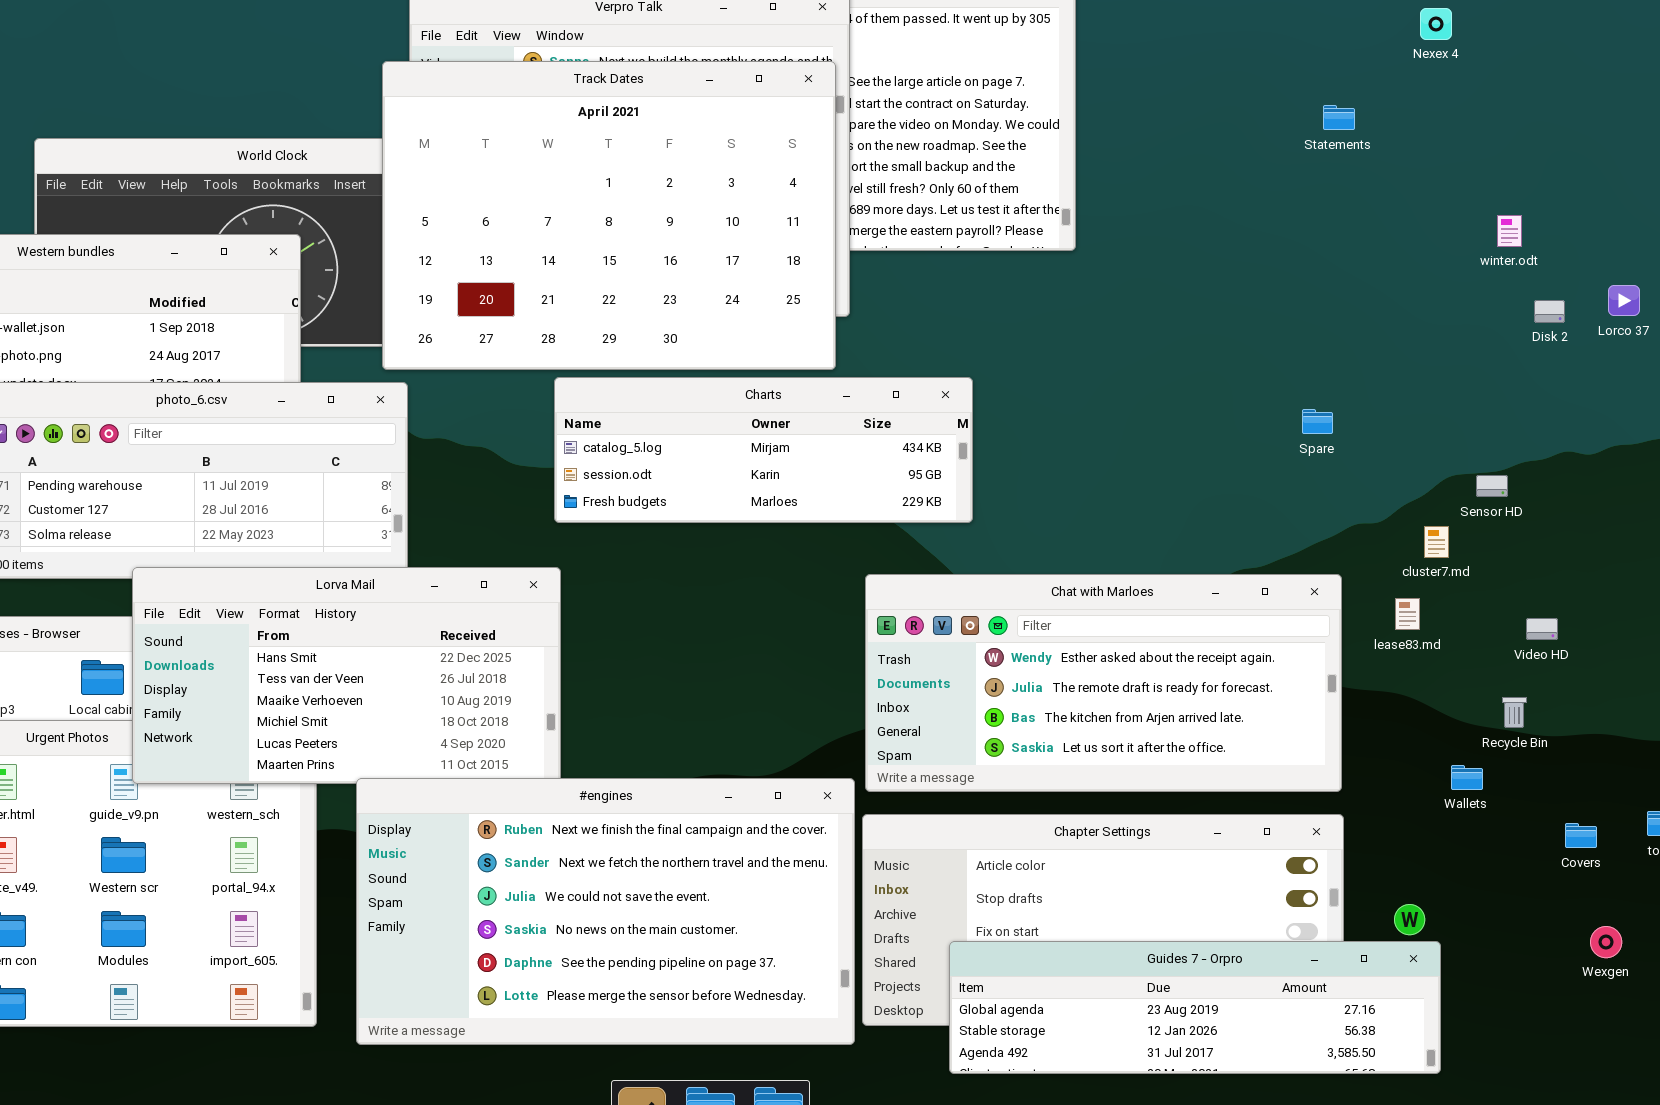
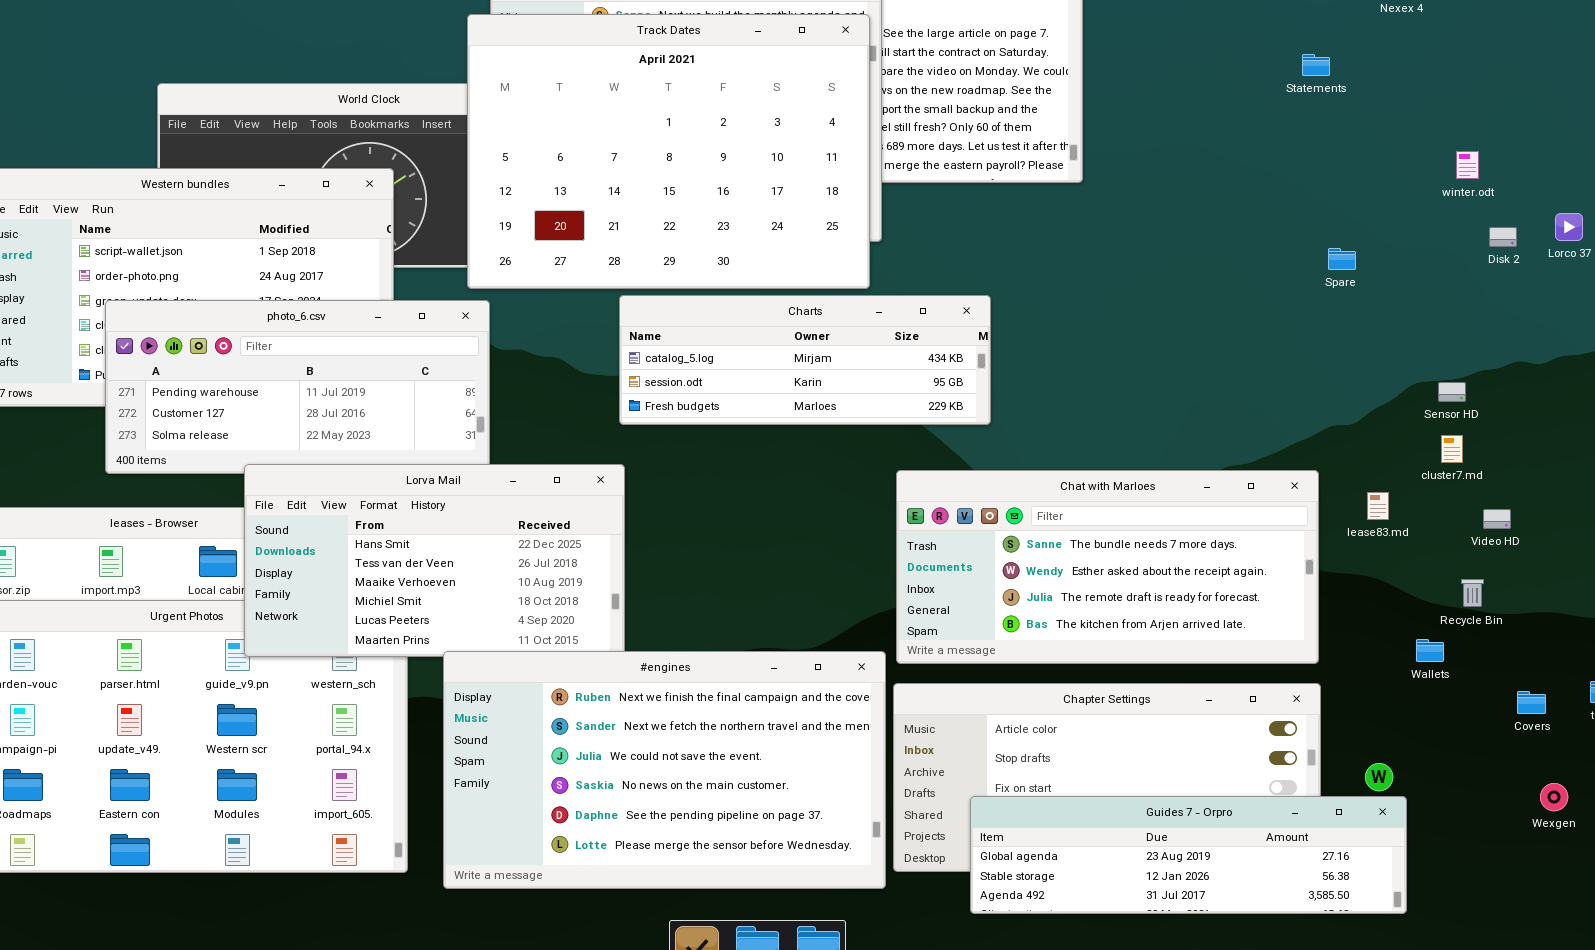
Spare: [1302,409,1333,434] -> [1328,248,1356,270], moved
cluster7.md: [1424,526,1449,558] -> [1441,435,1463,463], moved
Chat with Marloes: [865,574,1342,792] -> [896,470,1319,664], scrolled up 1 row

